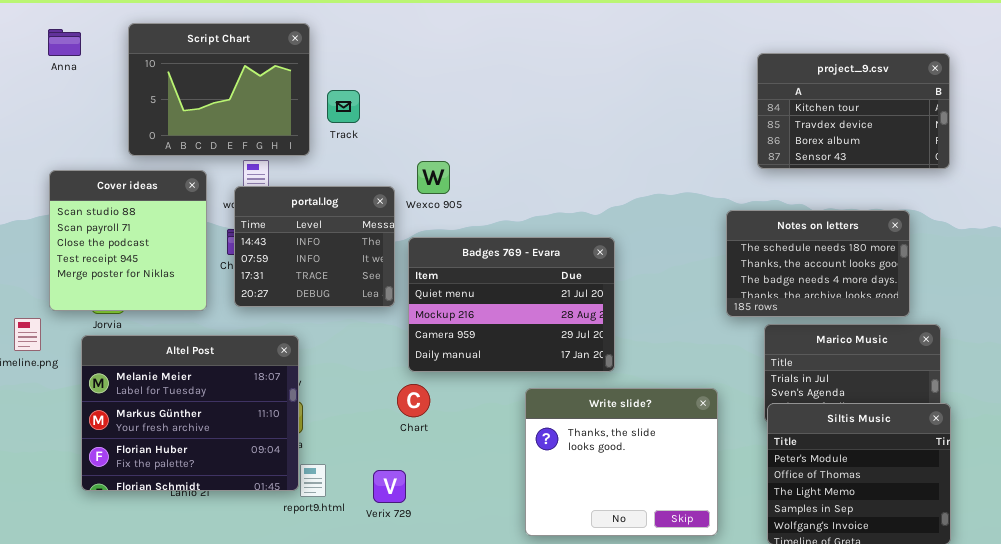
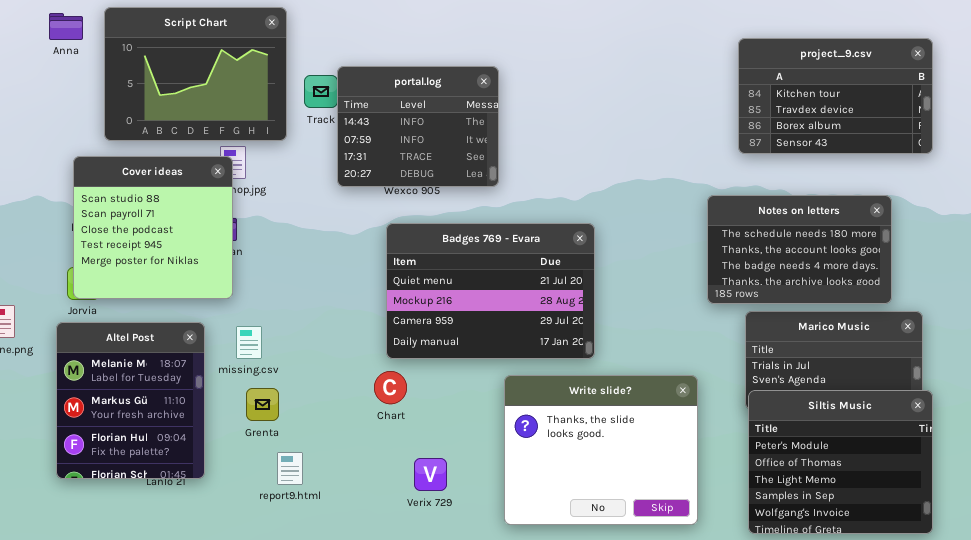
Anna: [48,29,81,56] -> [49,13,83,40], moved
Cover ideas: [49,170,207,311] -> [73,156,233,299], moved
portal.log: [234,186,395,307] -> [337,66,499,187], moved
Altel Post: [81,335,299,491] -> [56,322,205,479], resized
Verix 729: [373,470,406,503] -> [414,458,447,491], moved

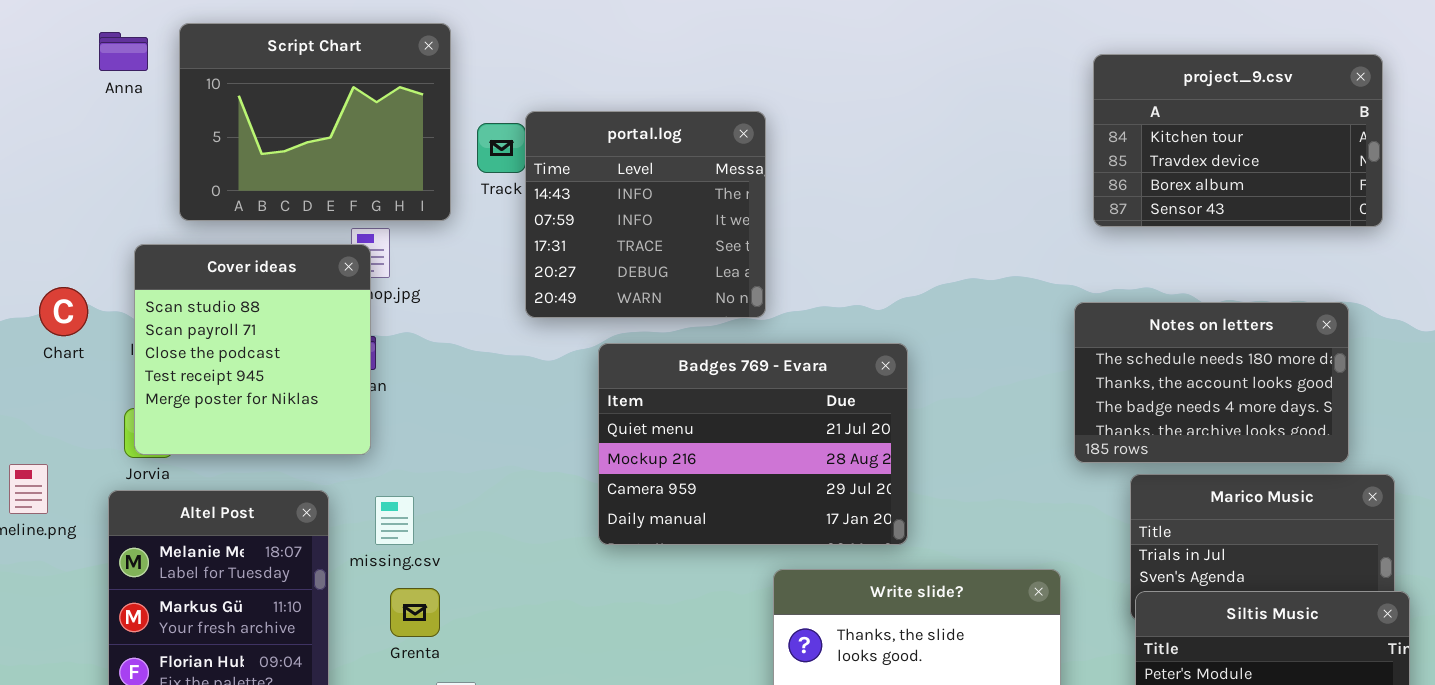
project_9.csv: [738,38,933,154] -> [1093,54,1383,227], moved
portal.log: [337,66,499,187] -> [525,111,766,318], resized
Chart: [374,371,407,404] -> [39,287,88,336], moved

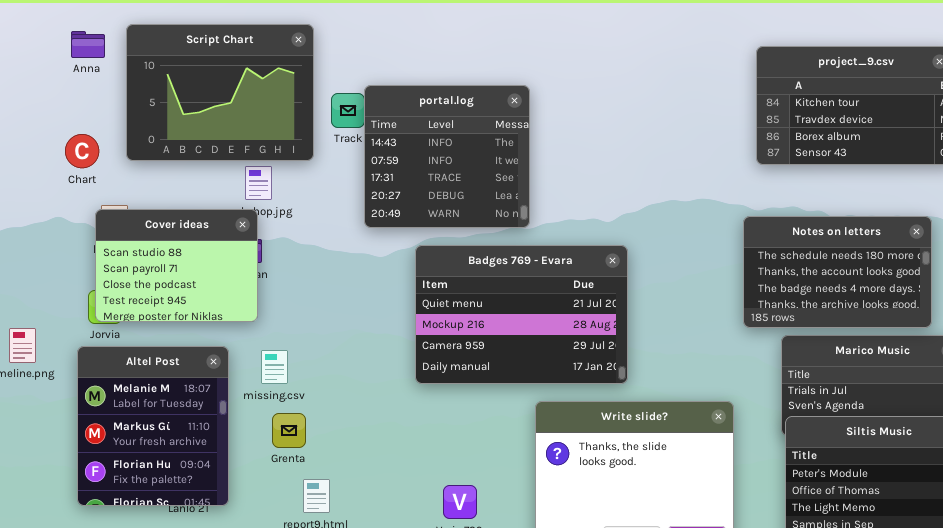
Cover ideas: [134,244,371,455] -> [95,209,258,322], resized
Chart: [39,287,88,336] -> [65,134,99,168], moved

